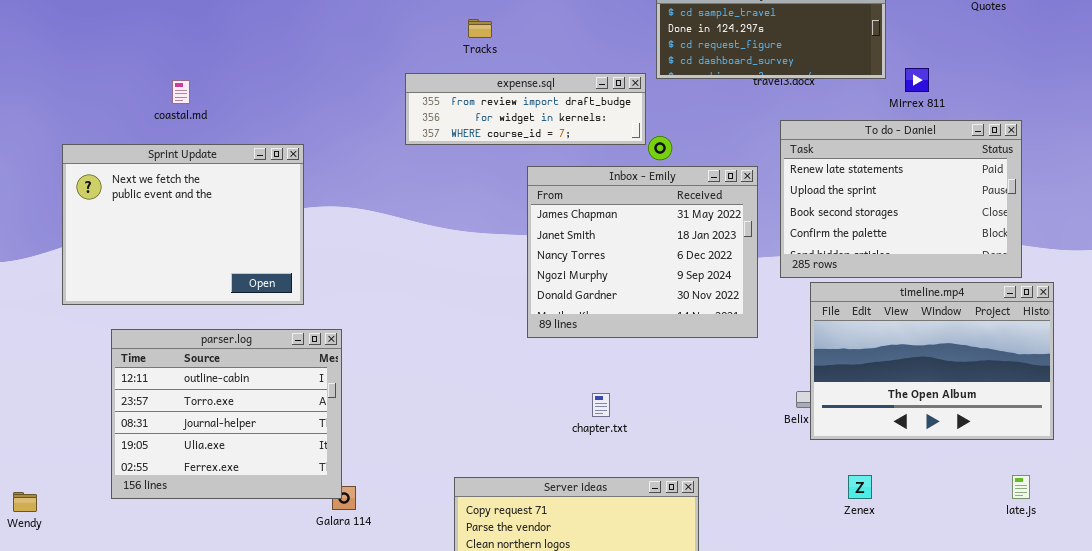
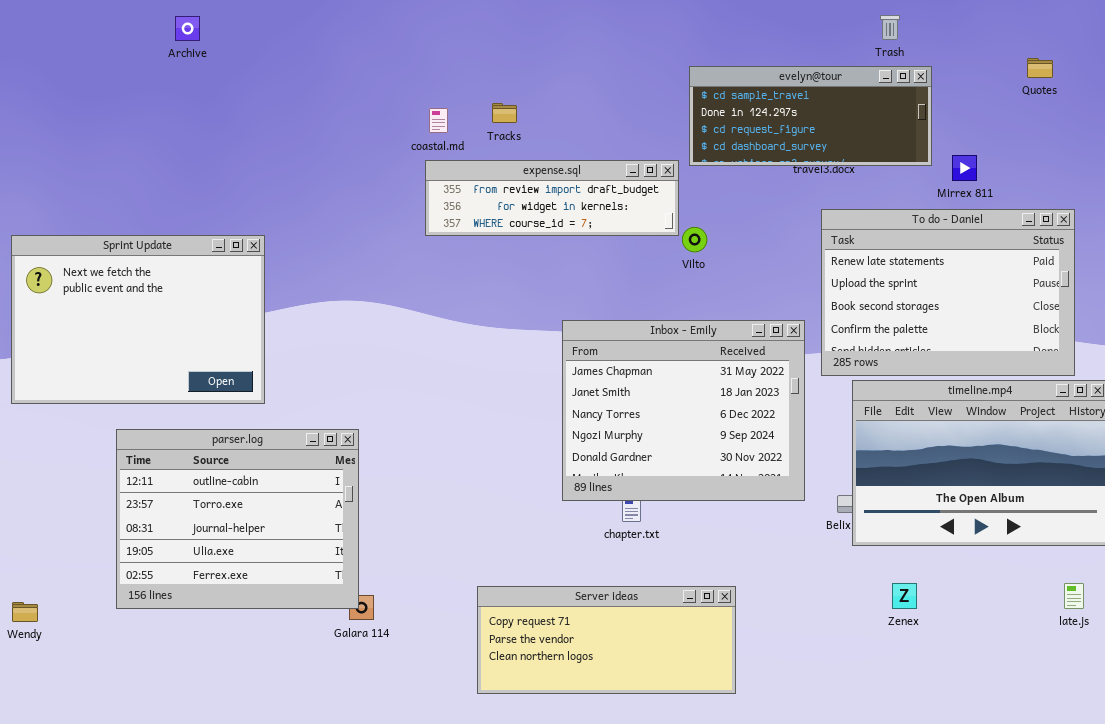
coastal.md: [172,80,190,104] -> [429,108,448,133], moved
Sprint Update: [62,144,304,305] -> [11,235,265,404], moved
Inbox - Emily: [527,166,758,338] -> [562,320,805,501], moved

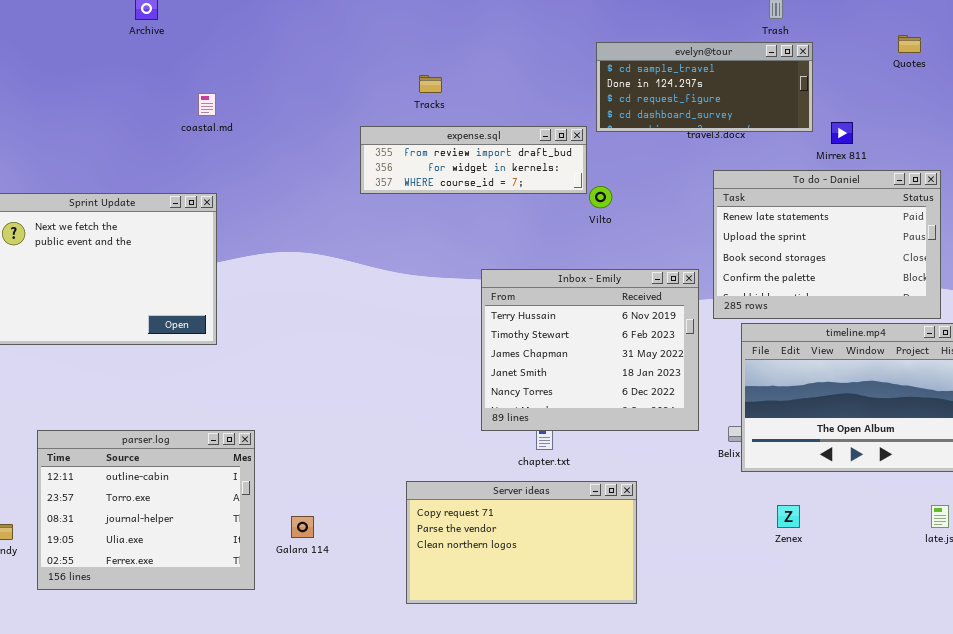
coastal.md: [429,108,448,133] -> [198,93,216,116], moved
Inbox - Emily: [562,320,805,501] -> [481,269,699,431], scrolled up 2 rows
parser.log: [116,429,359,609] -> [37,430,255,590], moved
Server ideas: [477,586,736,694] -> [406,481,637,604], resized

